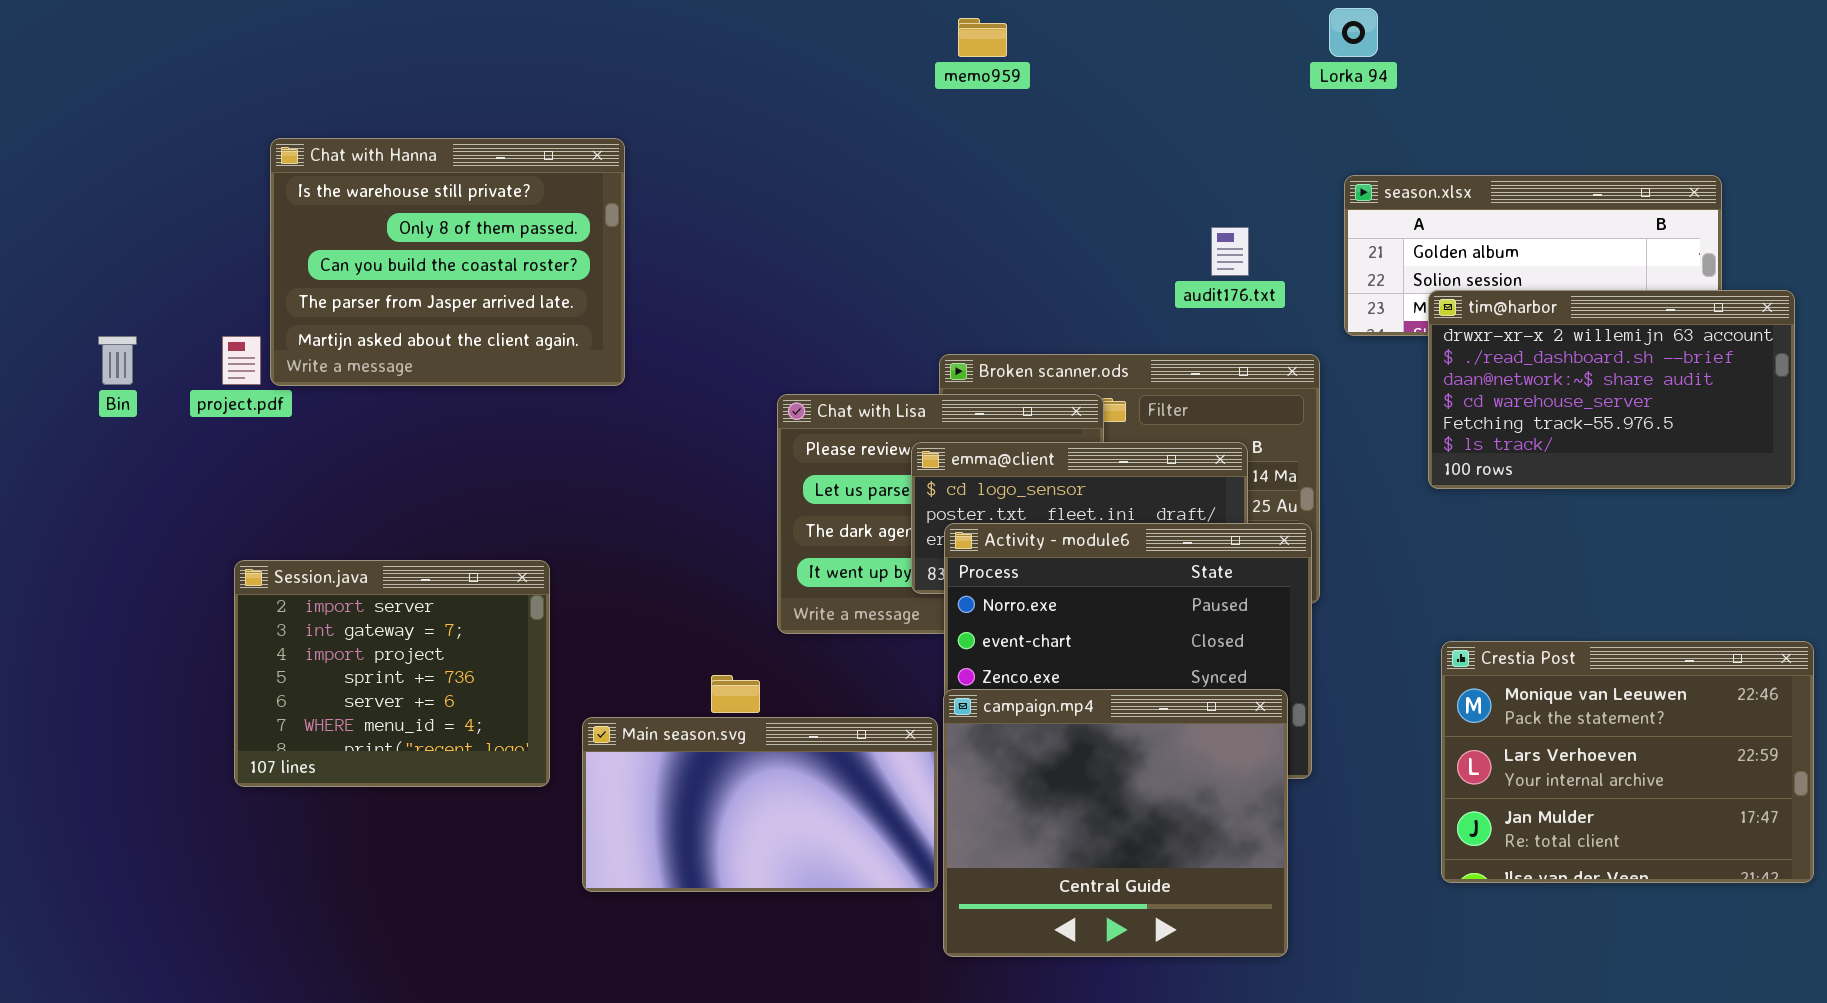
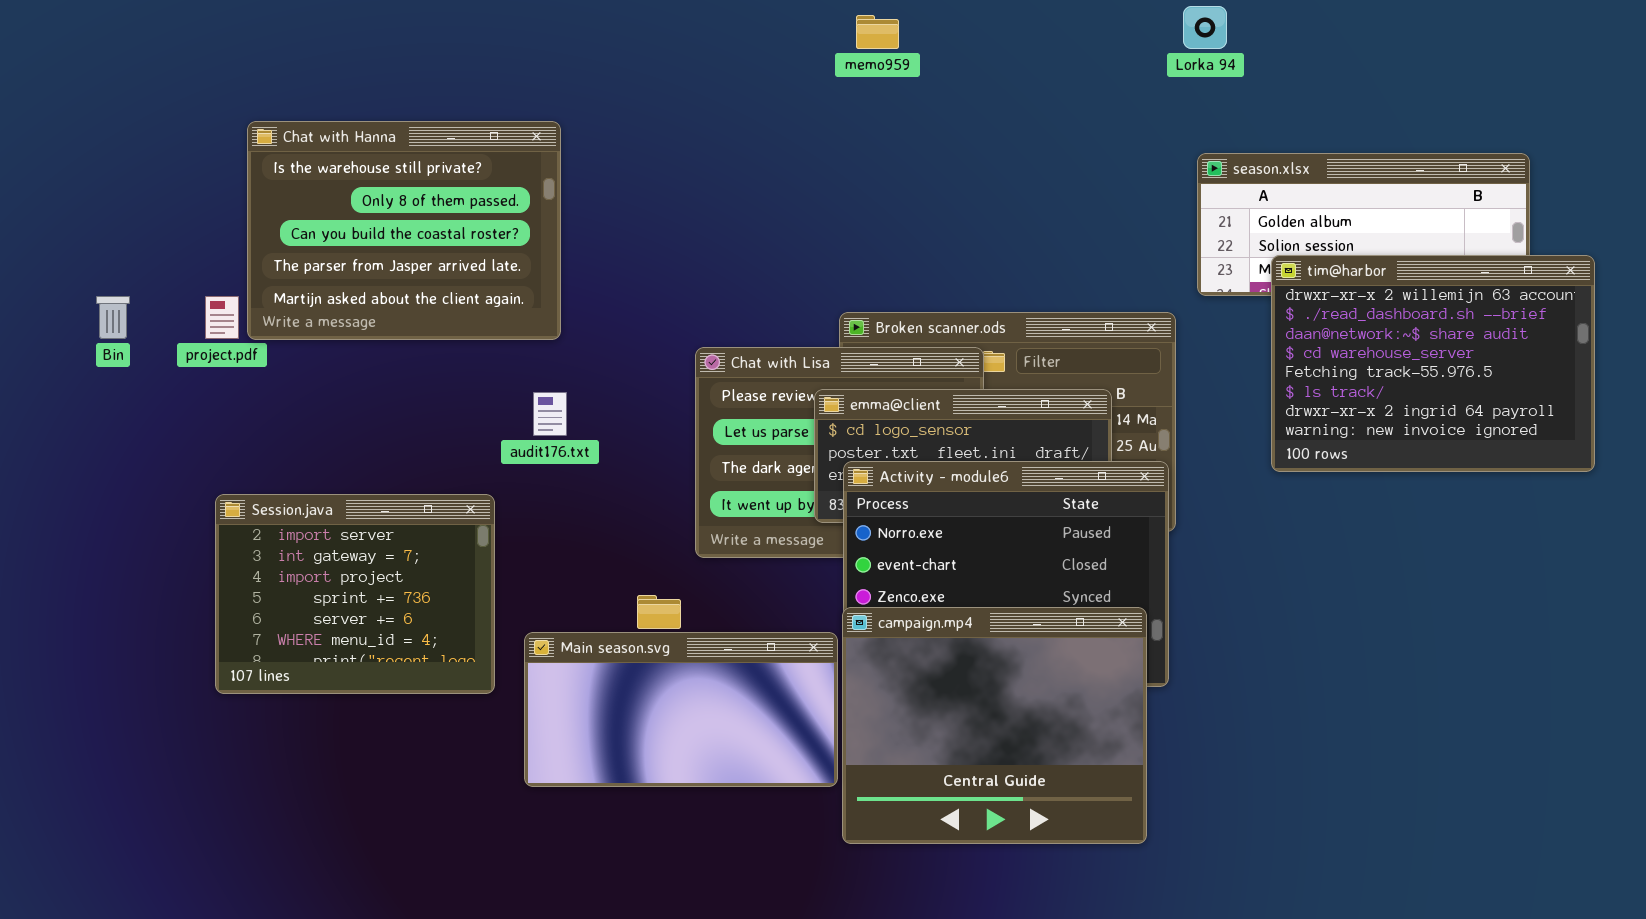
audit176.txt: [1211,227,1249,276] -> [533,392,567,436], moved
tim@harbor: [1428,290,1795,489] -> [1271,255,1595,472], resized
Crestia Post: [1441,641,1814,883] -> none, closed

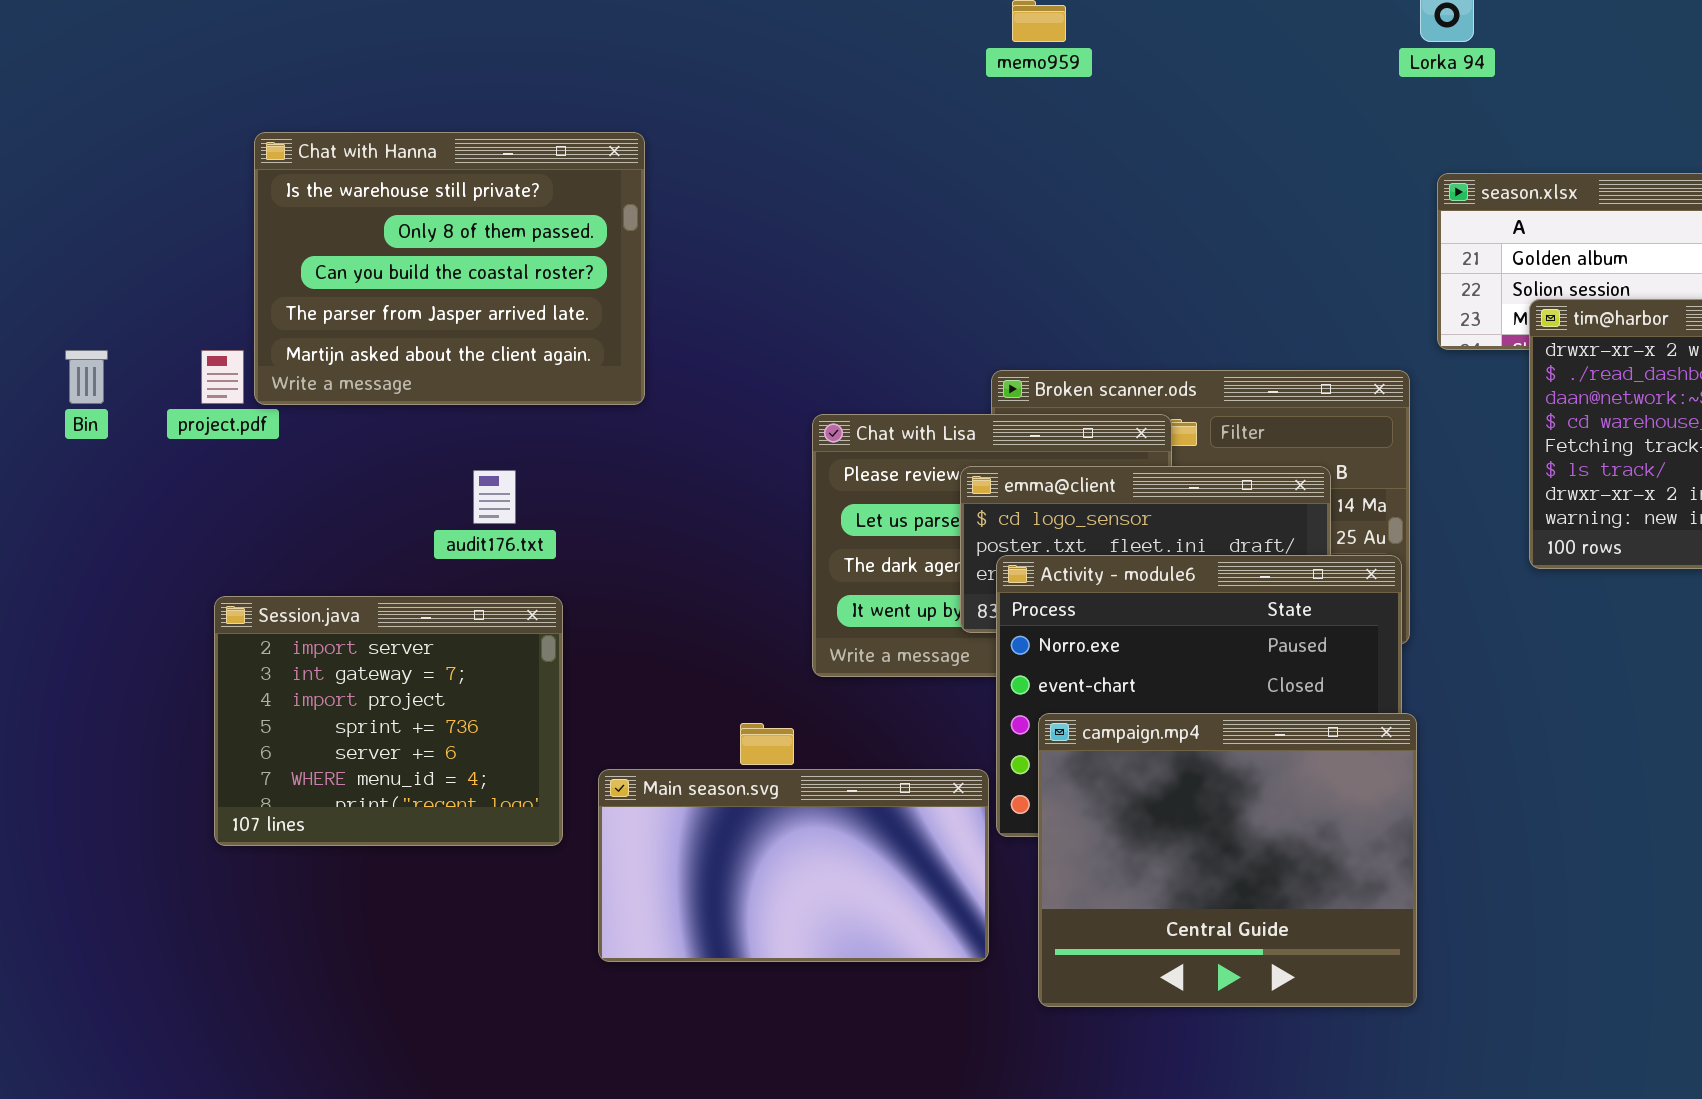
audit176.txt: [533,392,567,436] -> [473,470,516,524], moved
campaign.mp4: [842,607,1147,844] -> [1038,713,1417,1007], moved

